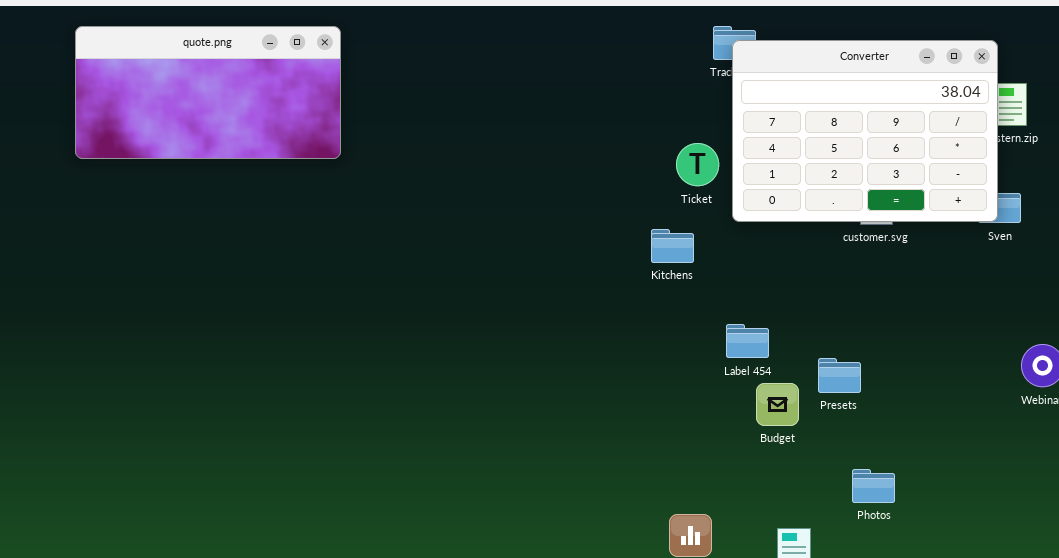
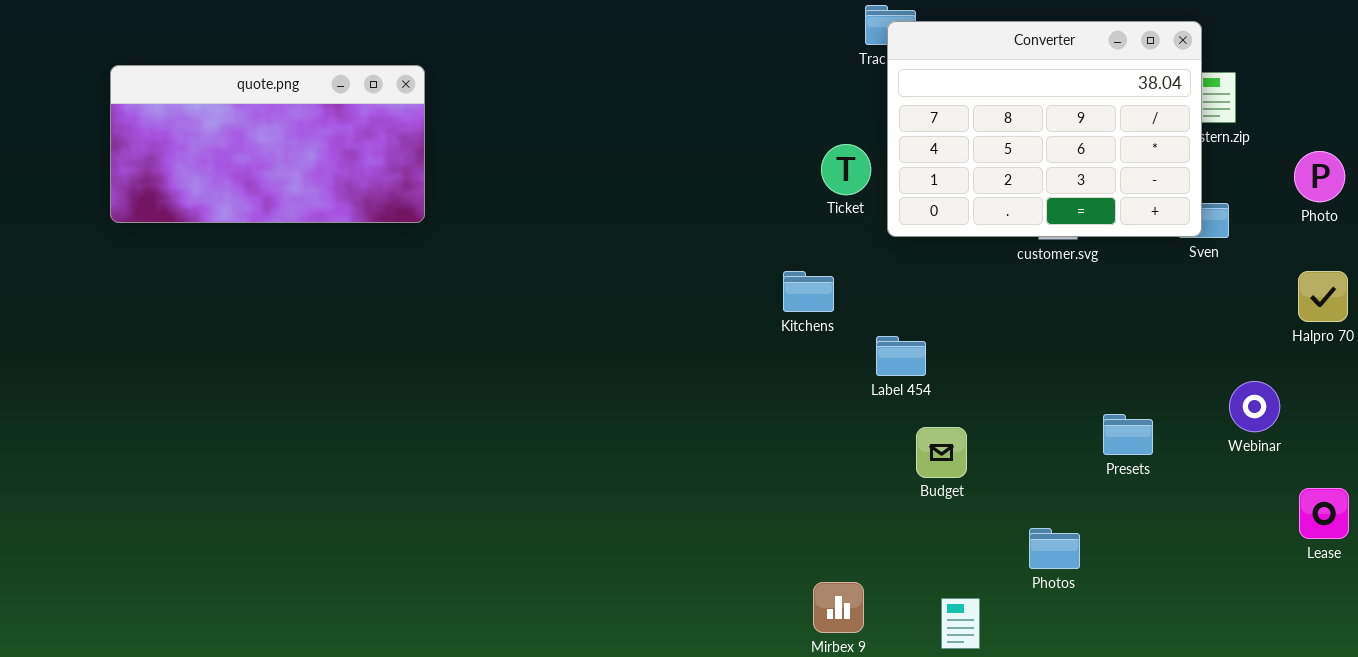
quote.png: [75,26,341,159] -> [110,65,425,223], moved
Kitchens: [651,229,694,263] -> [783,271,834,312], moved
Label 454: [726,324,769,358] -> [876,336,926,376], moved
Presets: [818,358,861,393] -> [1103,414,1153,455], moved

